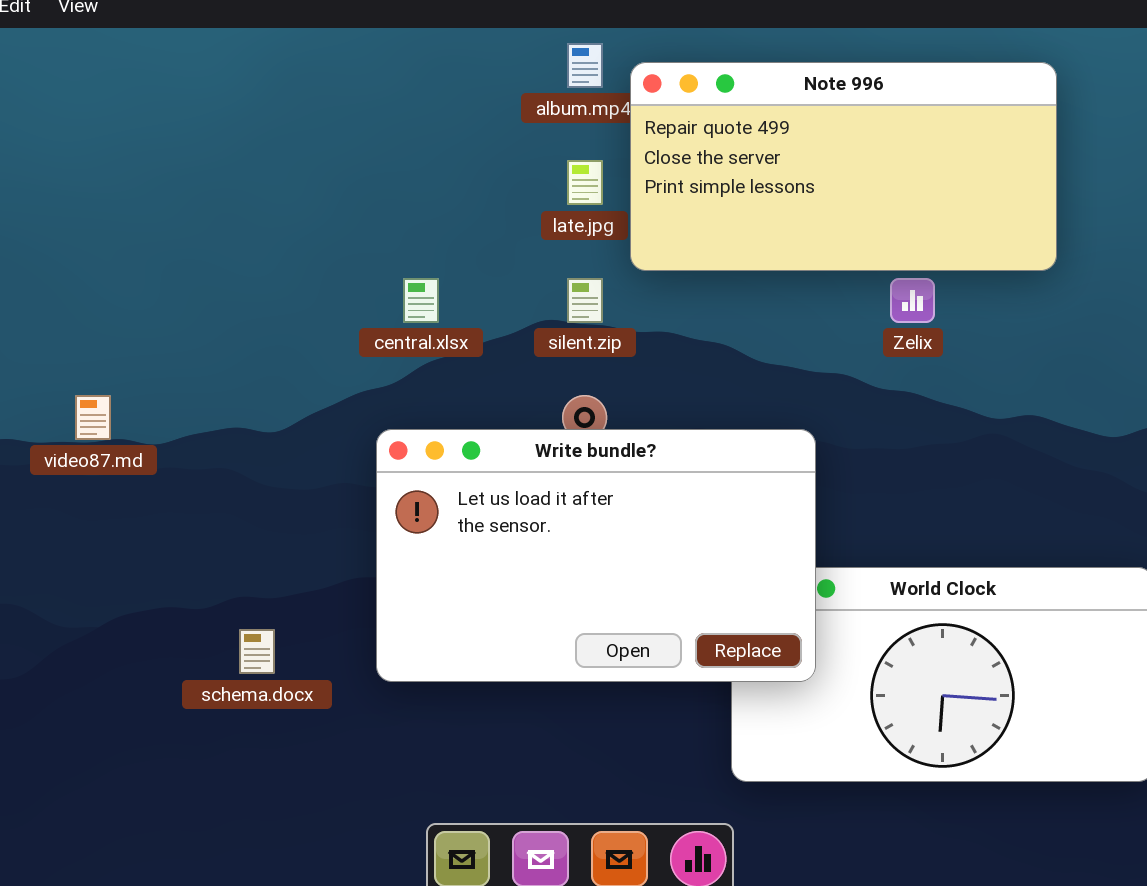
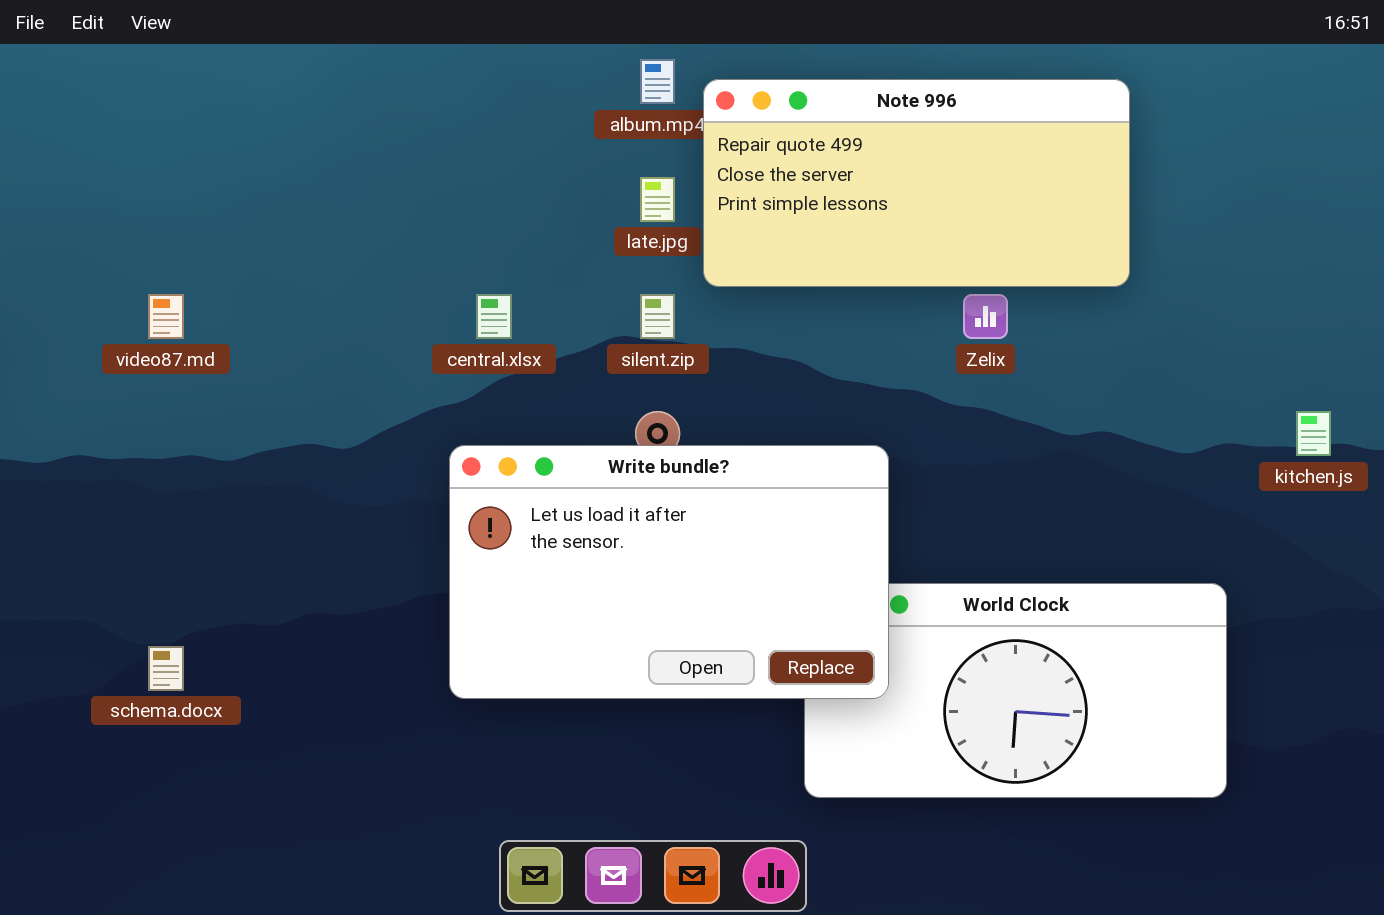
video87.md: [75,395,111,440] -> [148,294,184,339], moved
schema.docx: [239,629,275,674] -> [148,646,184,691], moved

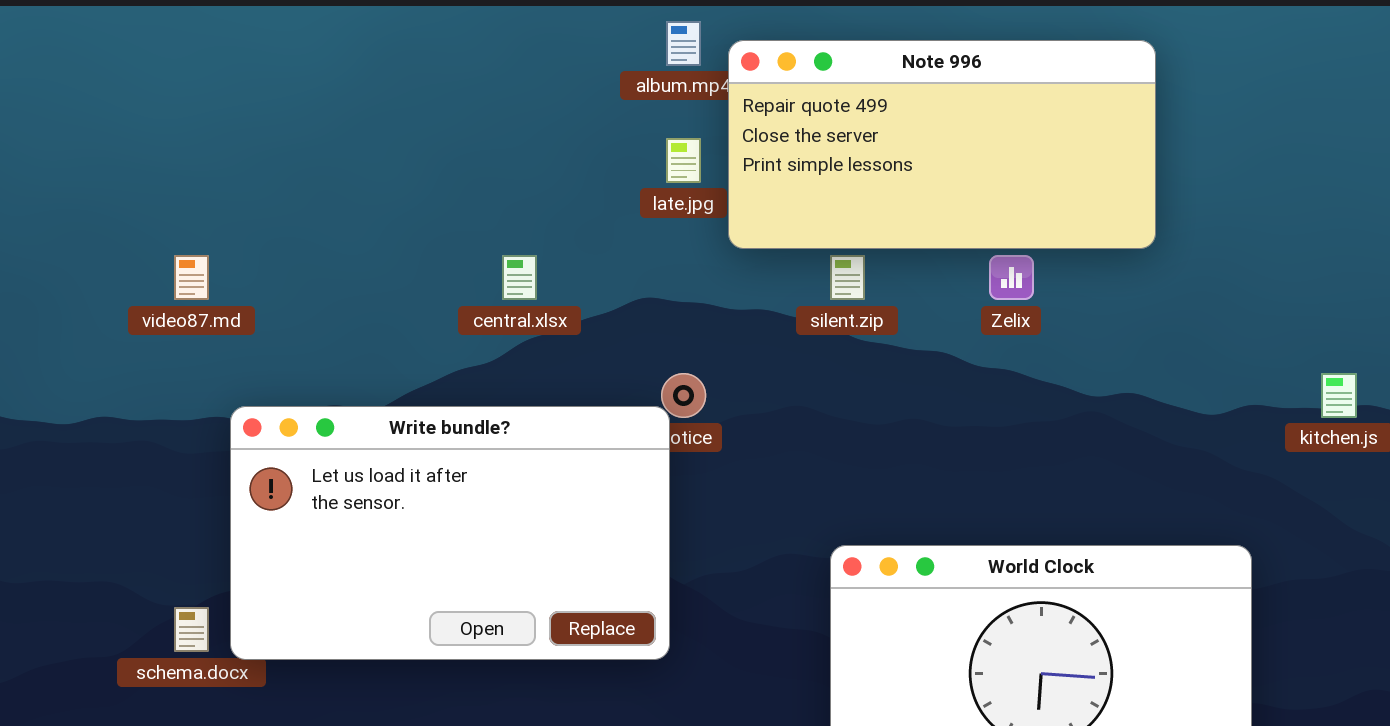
silent.zip: [640,294,675,339] -> [830,255,865,300], moved
Write bundle?: [449,445,889,699] -> [230,406,670,660], moved

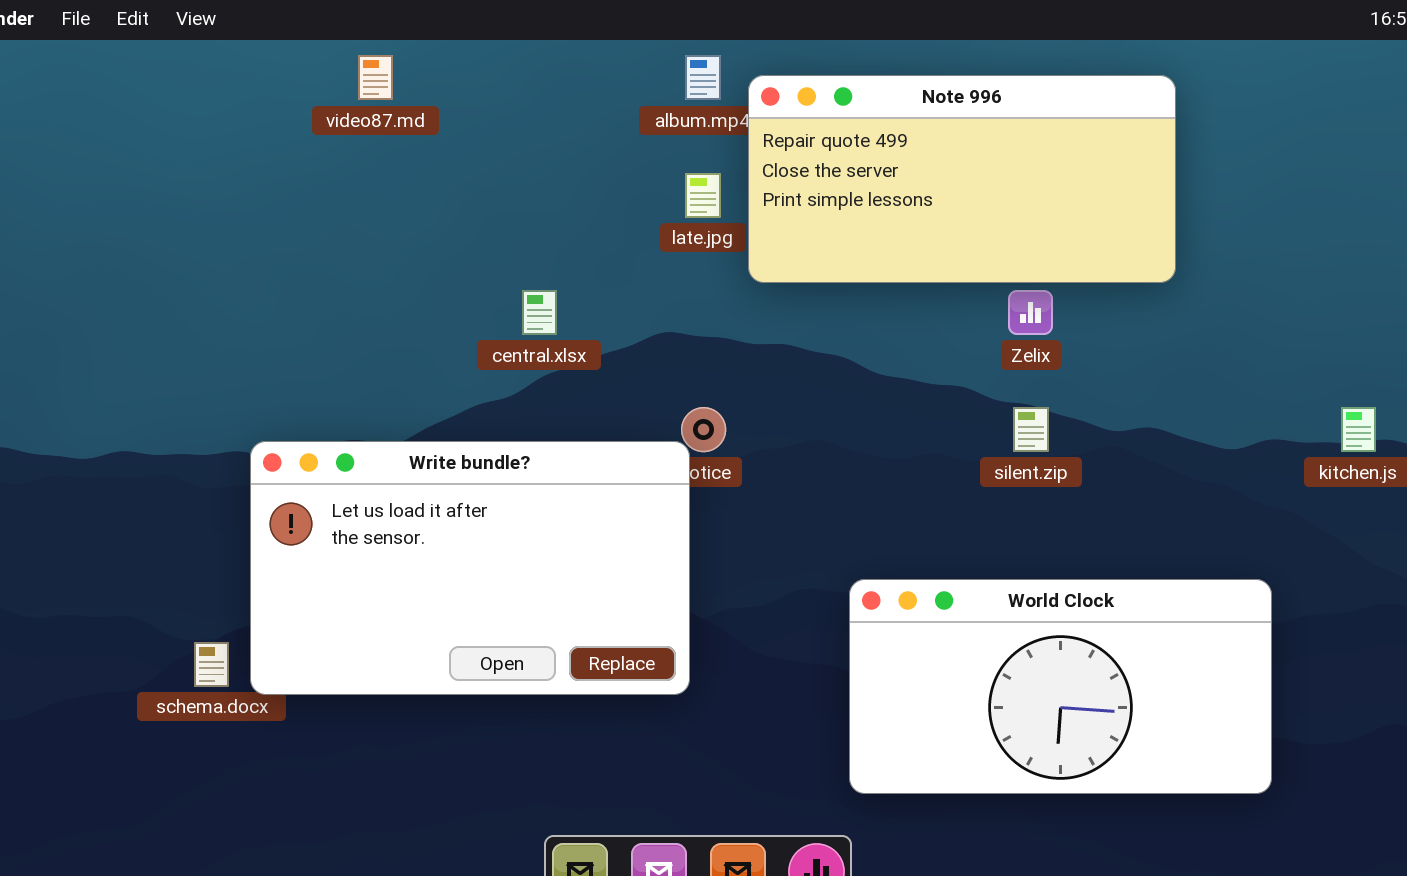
video87.md: [174,255,209,300] -> [358,55,393,100], moved
silent.zip: [830,255,865,300] -> [1013,407,1049,452], moved

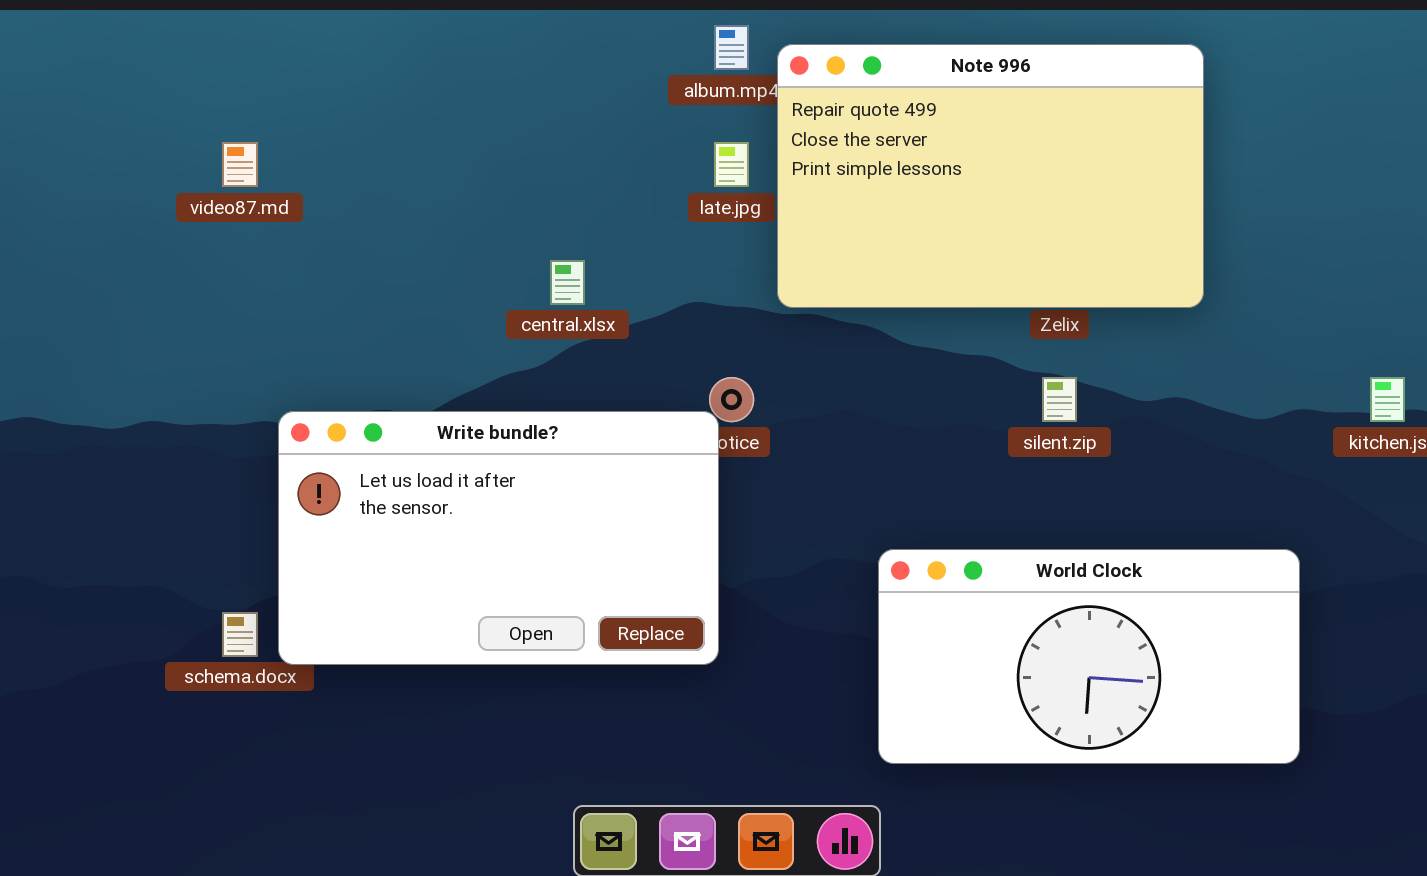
video87.md: [358,55,393,100] -> [222,142,258,187], moved
Note 996: [748,75,1176,283] -> [777,44,1204,308], resized

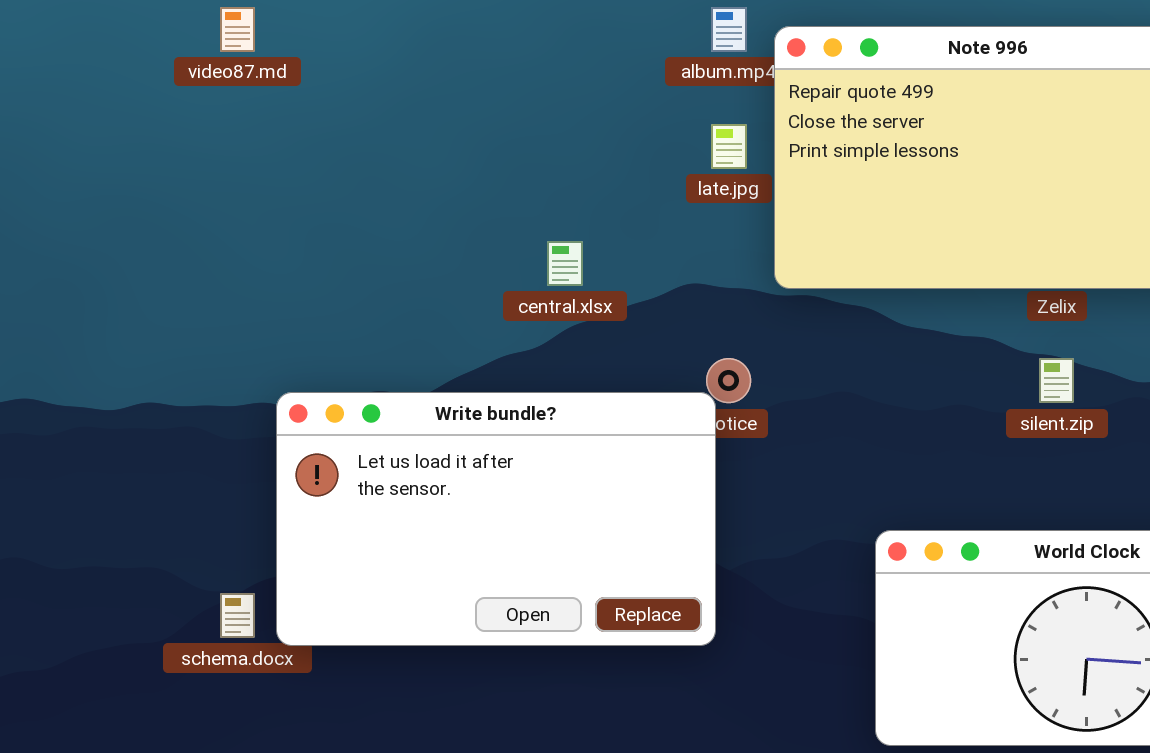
video87.md: [222,142,258,187] -> [220,7,255,52], moved

